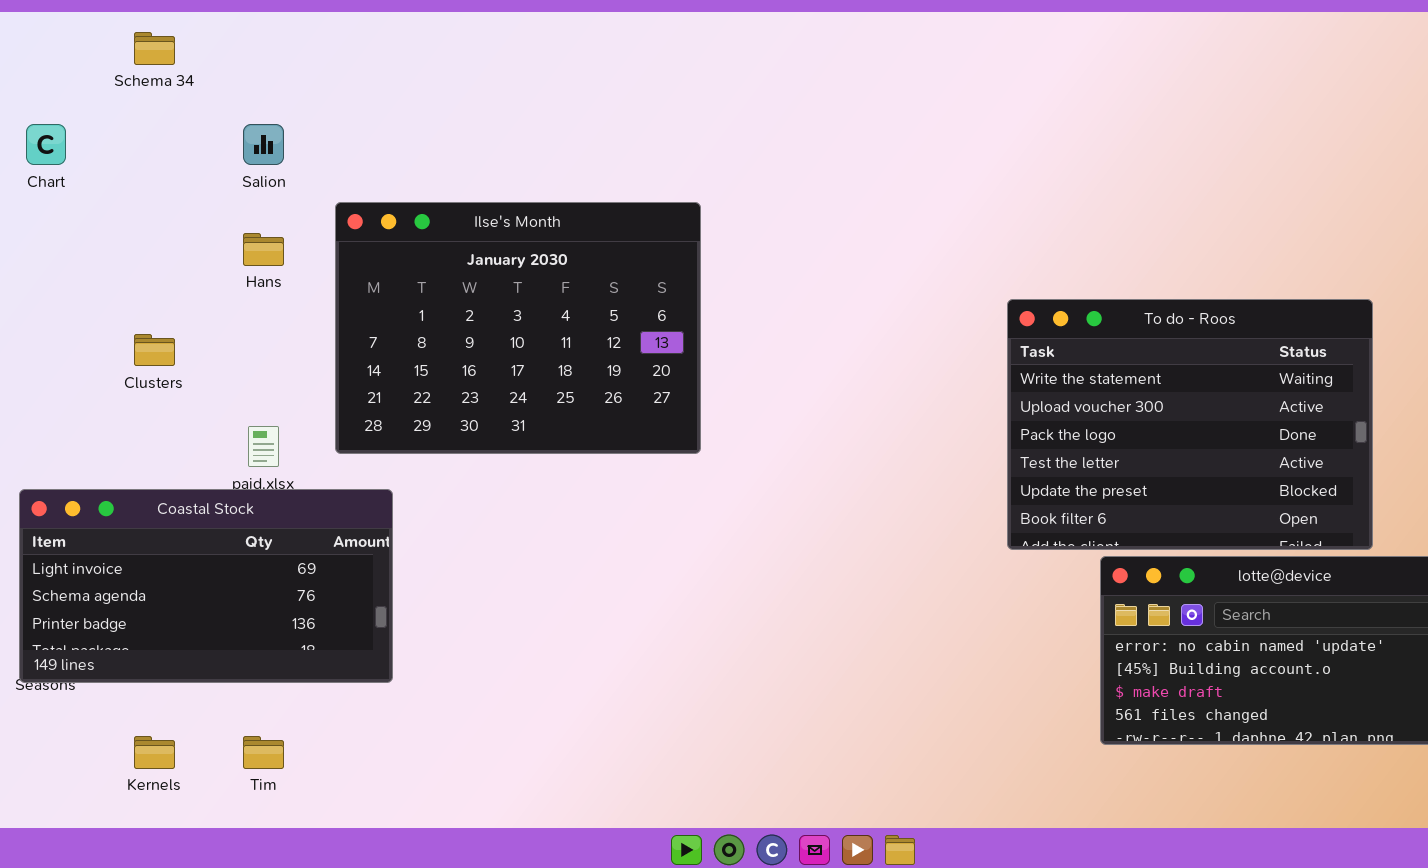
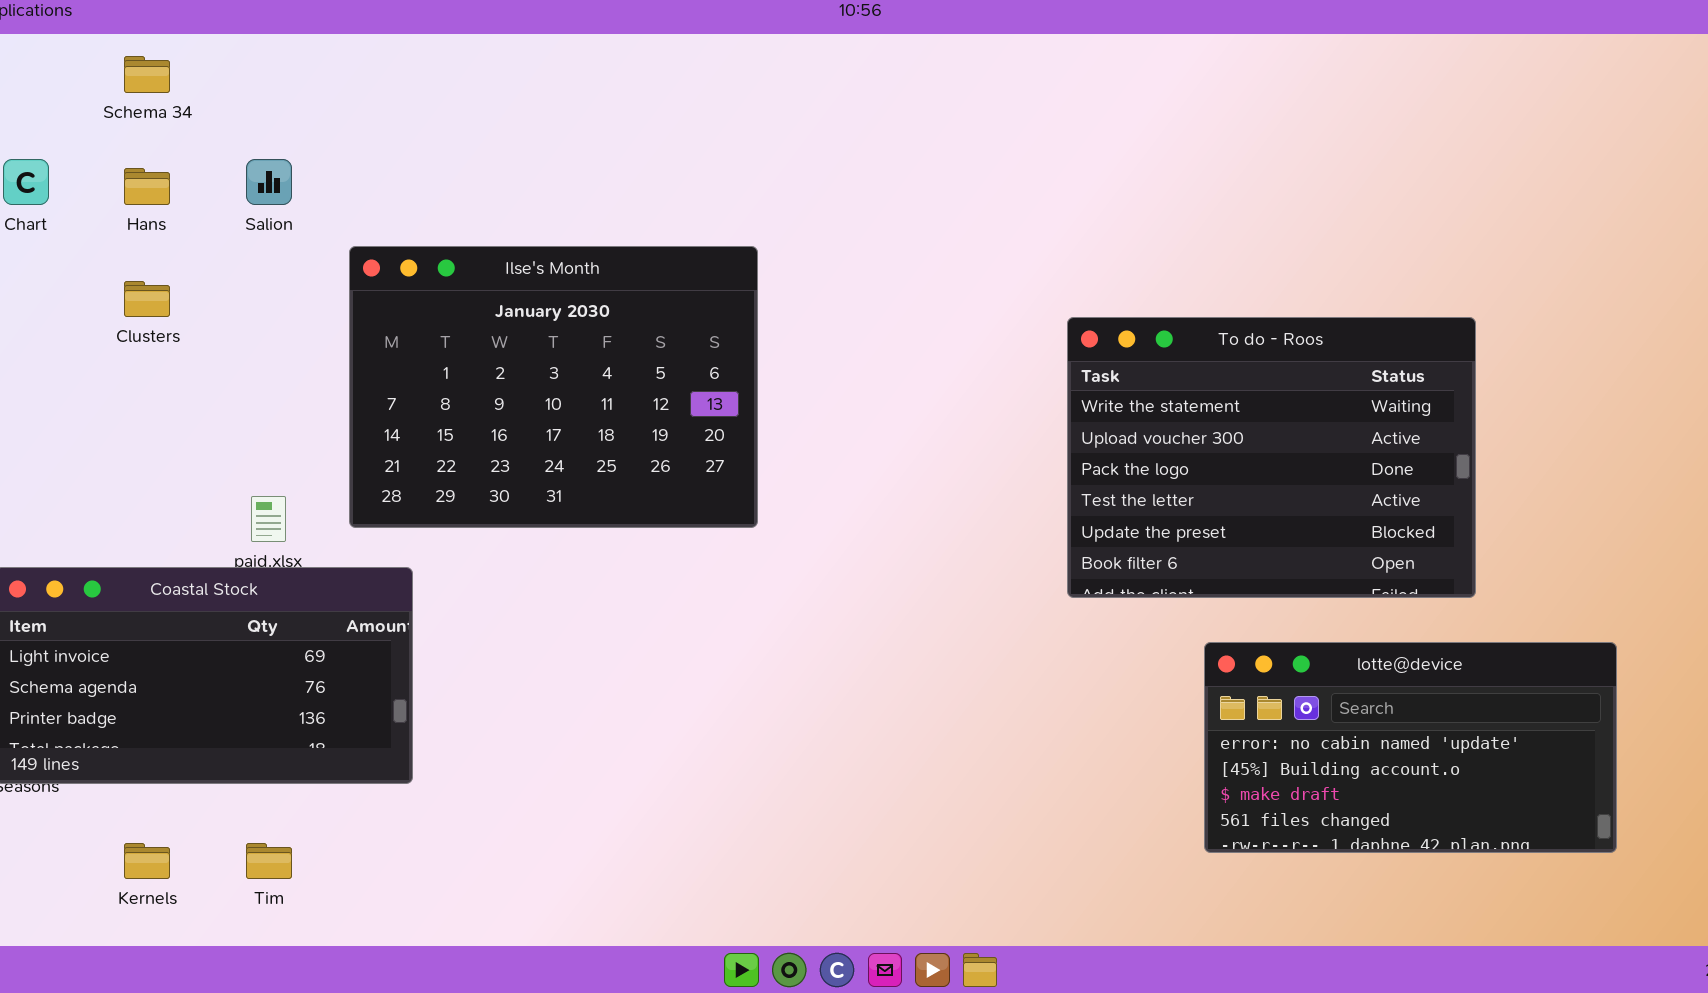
Hans: [243,233,284,266] -> [124,168,170,205], moved
To do - Roos: [1007,299,1373,550] -> [1067,317,1476,598], moved
Clusters: [134,334,175,366] -> [124,281,170,317], moved

